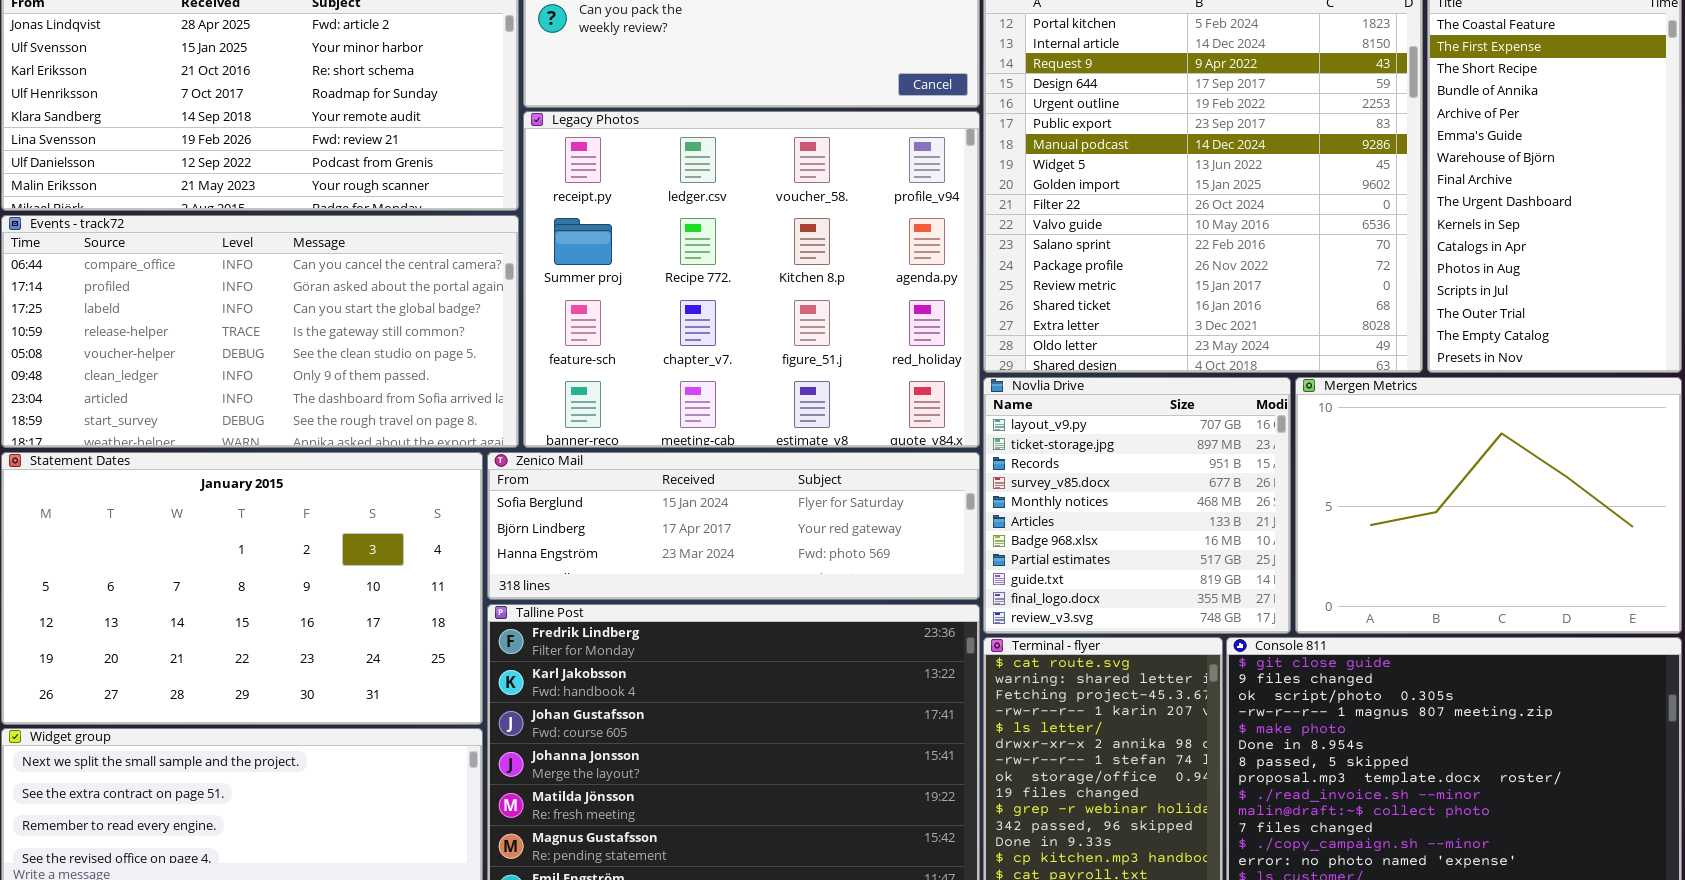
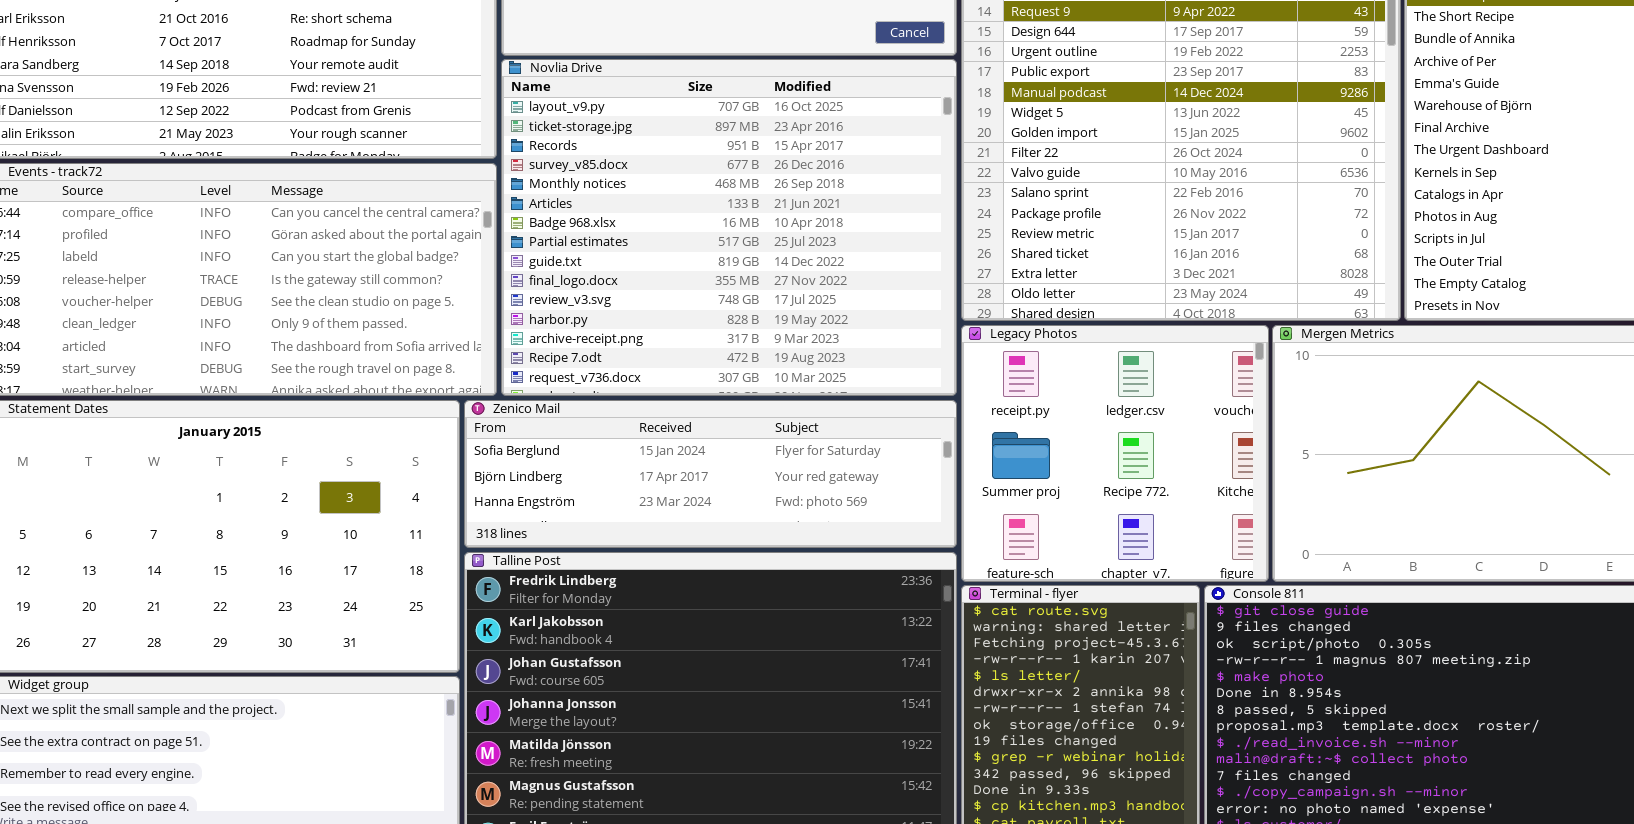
Legacy Photos: [523,111,980,448] -> [961,325,1269,582], moved, resized
Novlia Drive: [983,377,1291,634] -> [501,59,957,396], moved, resized

